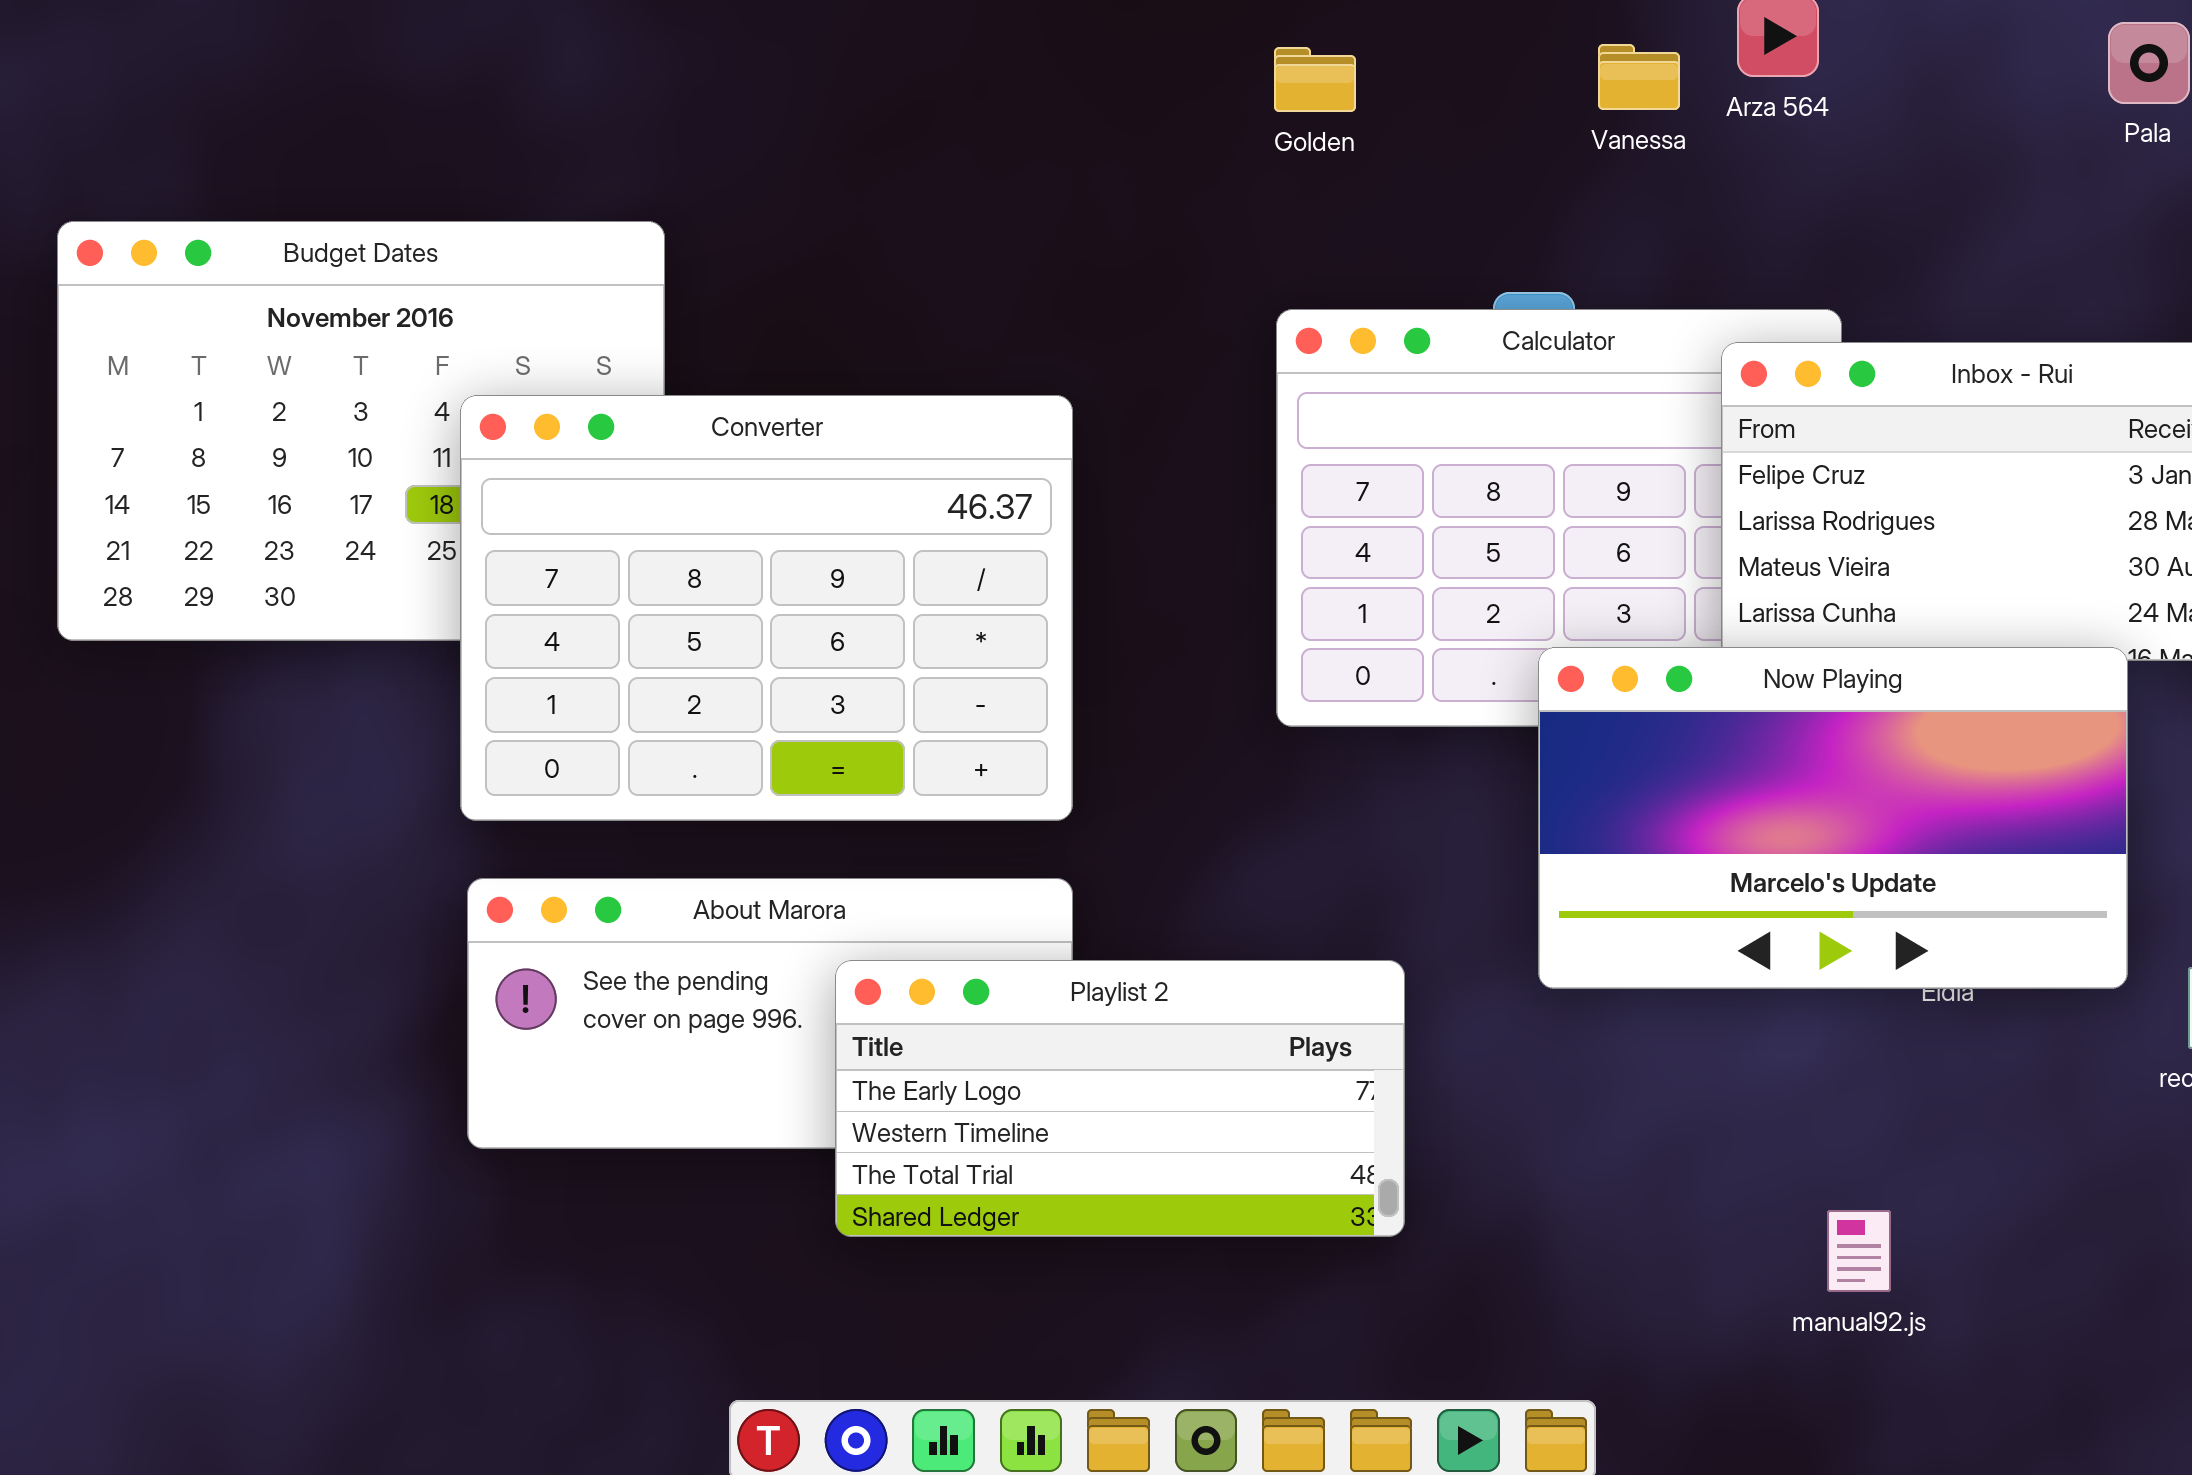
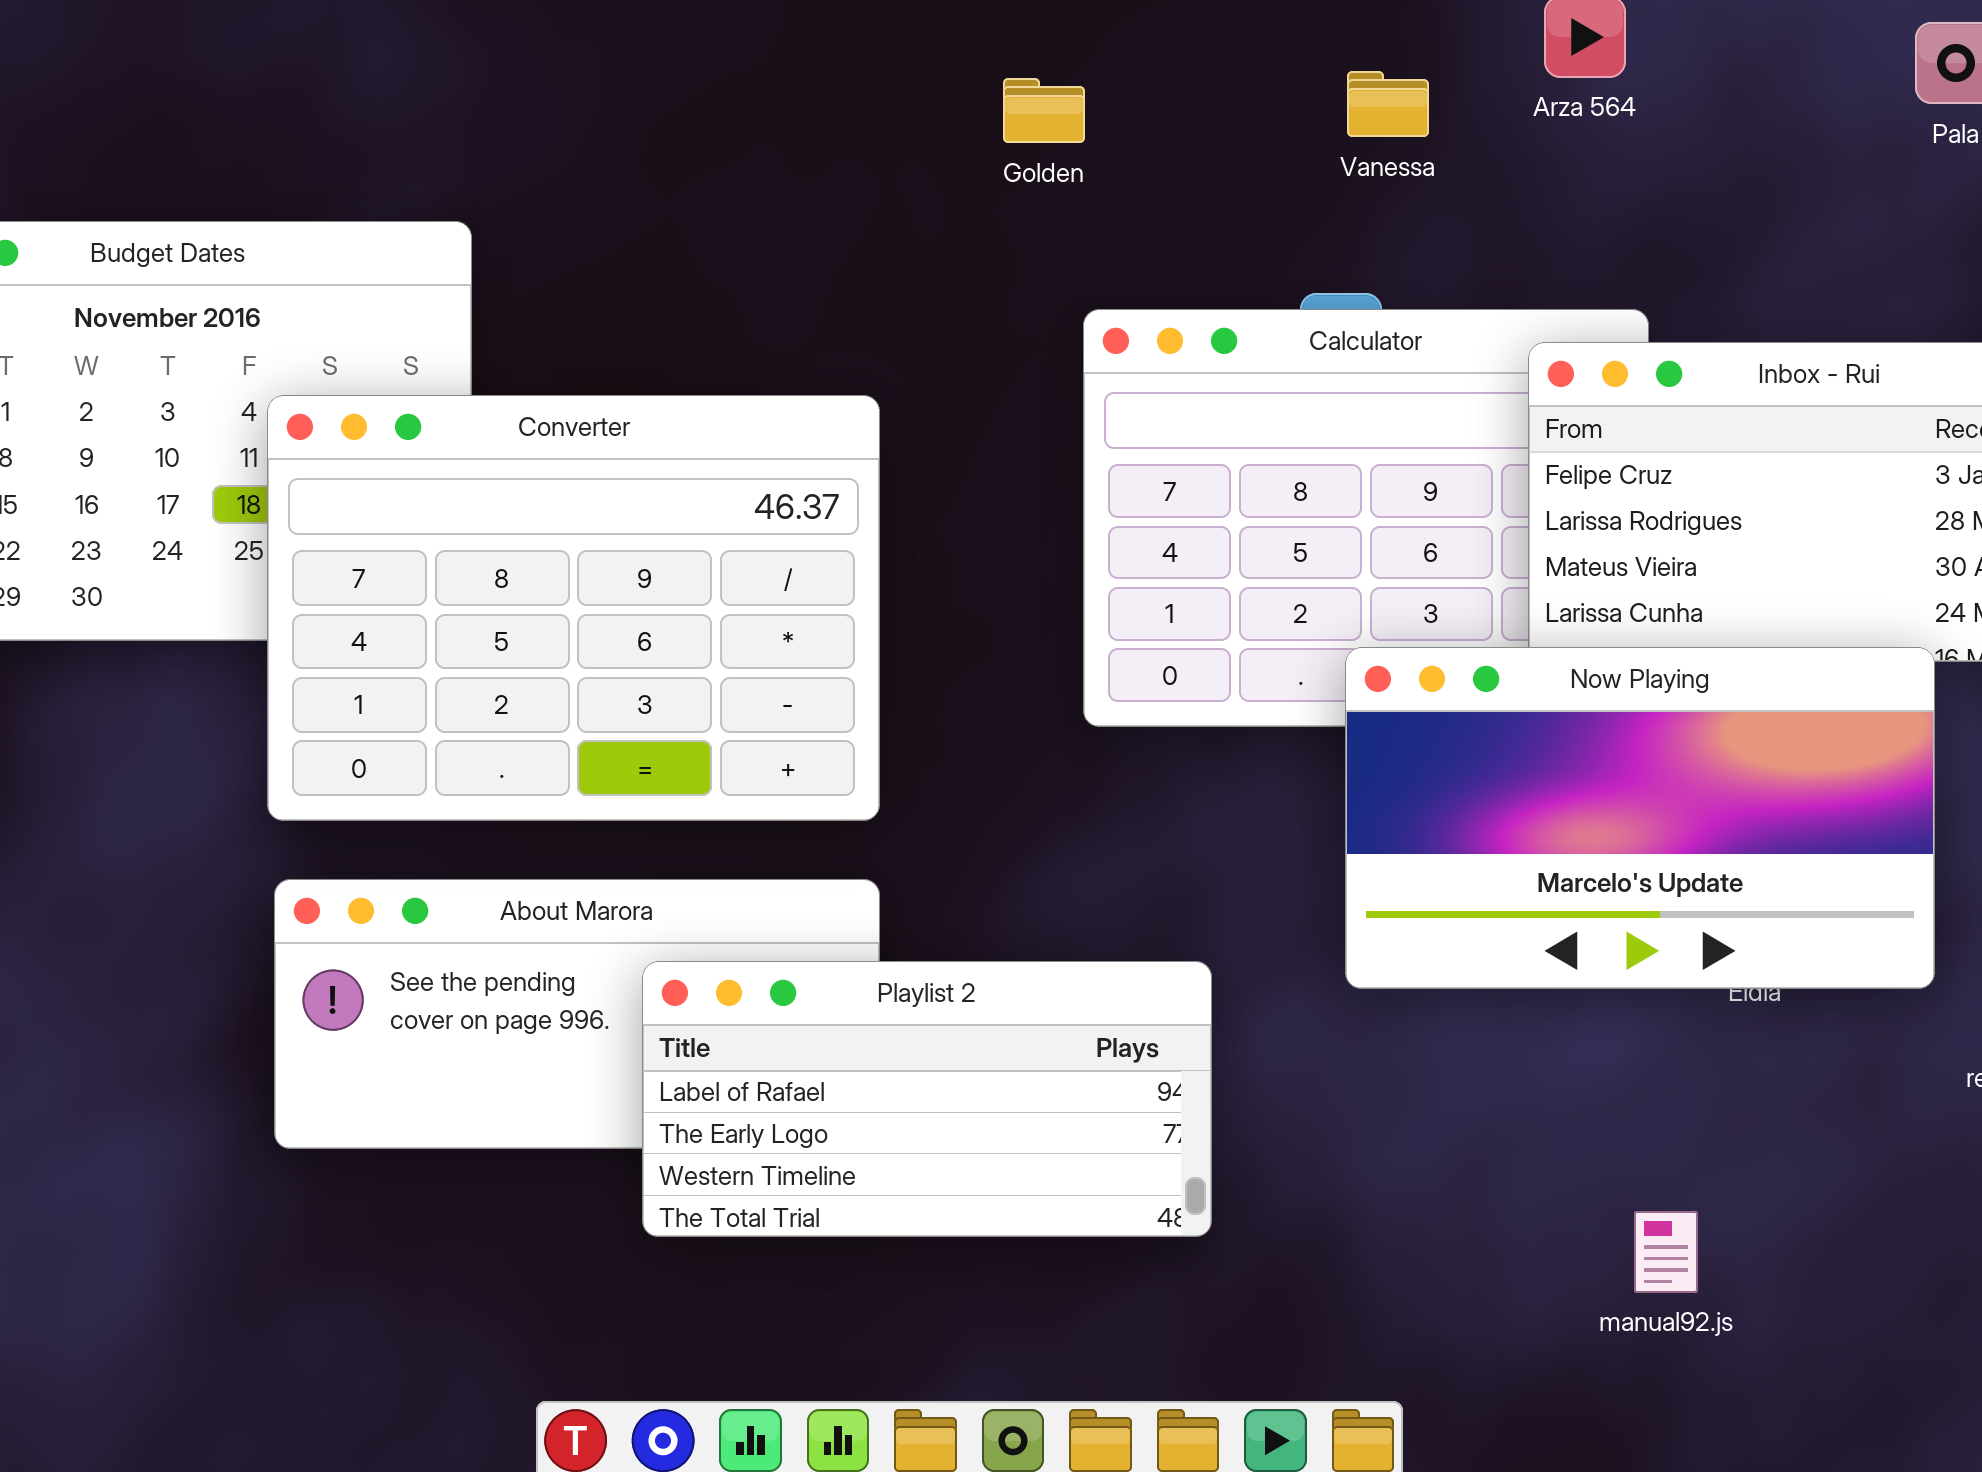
Vanessa: [1598,44,1680,110] -> [1347,71,1429,137], moved
Golden: [1274,47,1356,112] -> [1003,78,1085,143], moved
Playlist 2: [835,960,1405,1237] -> [642,961,1212,1237], scrolled up 1 row

